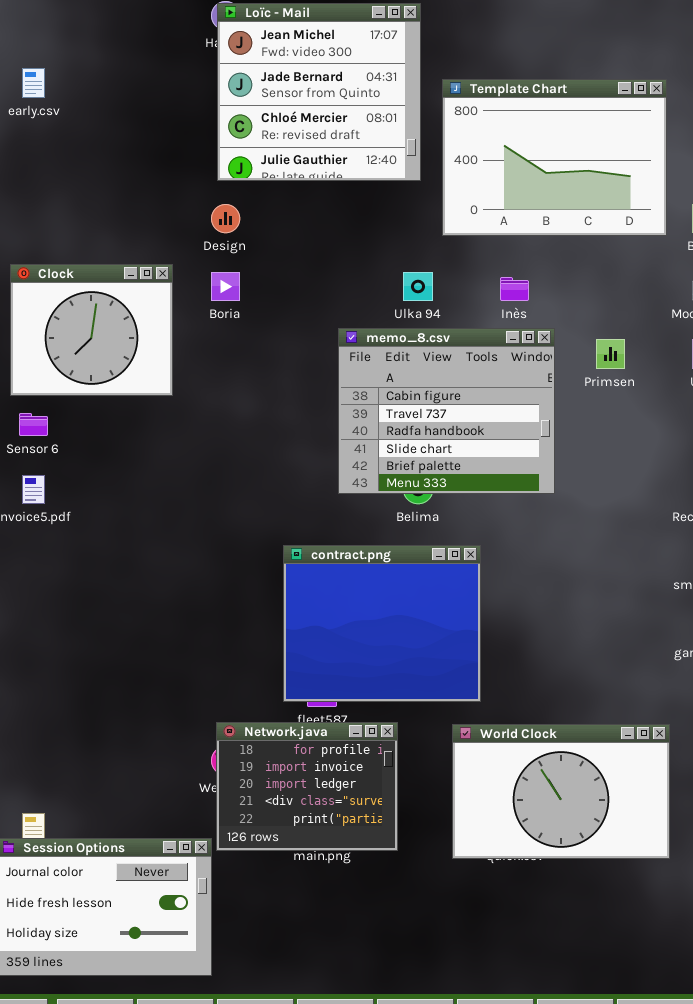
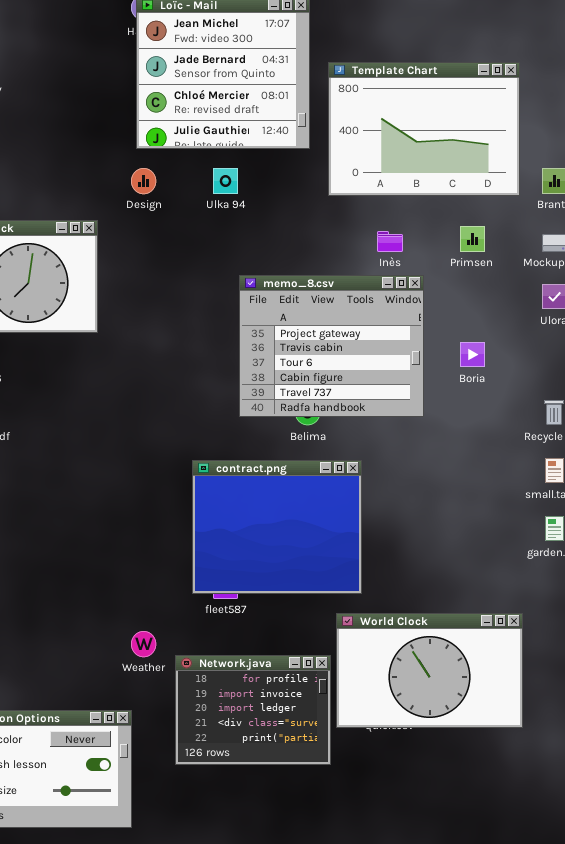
Boria: [211,272,240,301] -> [460,342,485,367], moved
Ulka 94: [403,272,433,301] -> [213,168,238,194], moved
memo_8.csv: [338,328,555,494] -> [239,275,424,417], scrolled up 3 rows
Primsen: [596,339,625,369] -> [460,226,485,252], moved
Network.java: [216,722,398,851] -> [175,655,331,765], moved

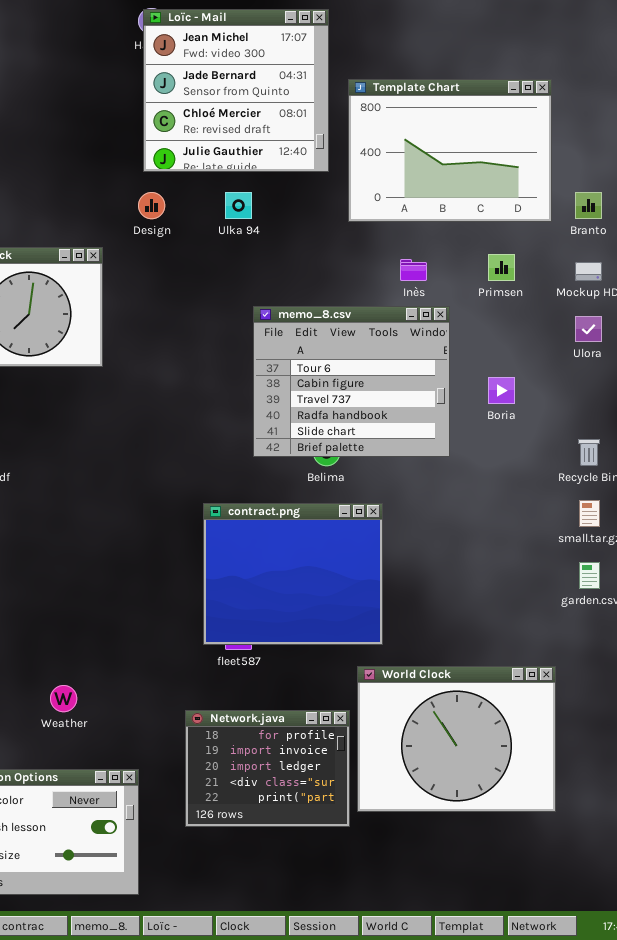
memo_8.csv: [239,275,424,417] -> [253,306,450,457], scrolled down 2 rows
World Clock: [336,613,523,728] -> [357,666,556,812], resized
Weather: [131,631,156,657] -> [50,685,77,712], moved

